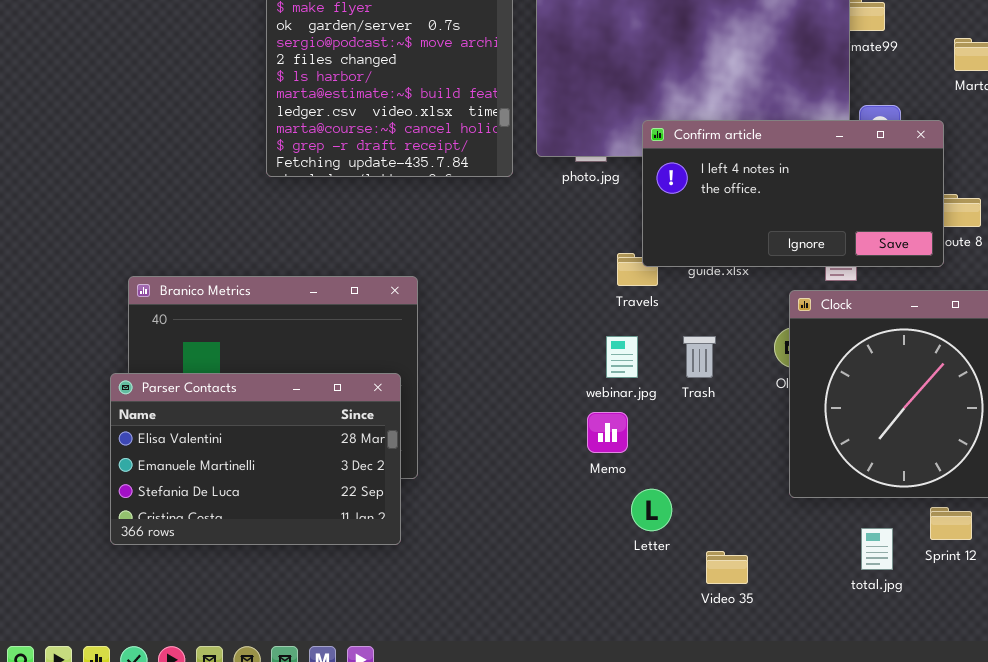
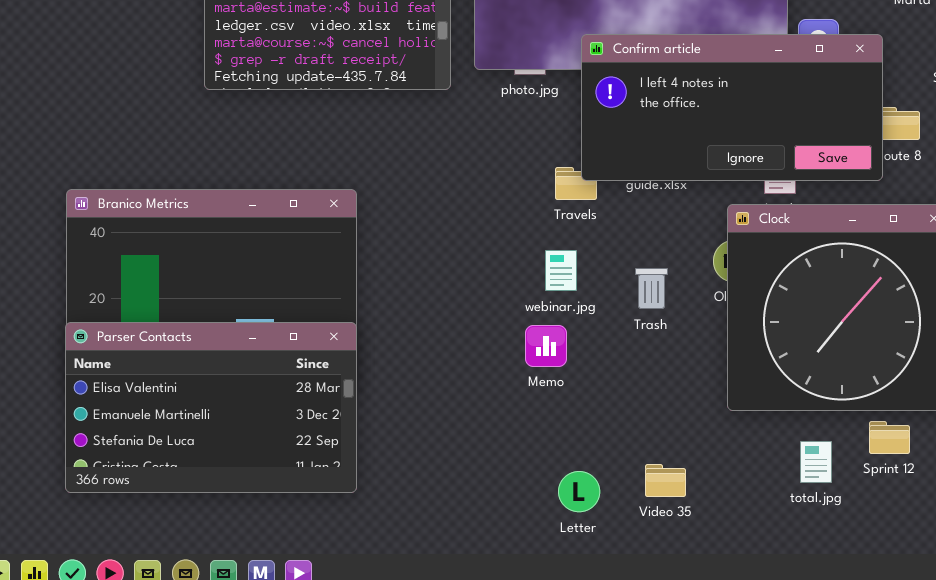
Trash: [683,336,716,378] -> [635,268,668,309], moved
Parser Contacts: [110,373,401,545] -> [65,322,357,493], moved
Letter: [631,489,672,531] -> [558,471,600,512], moved

